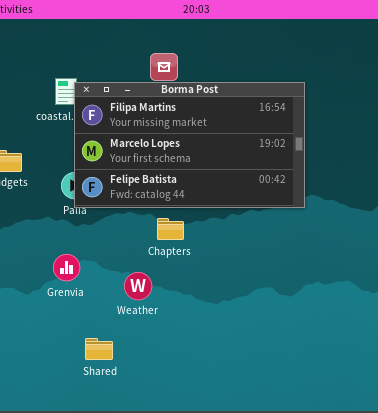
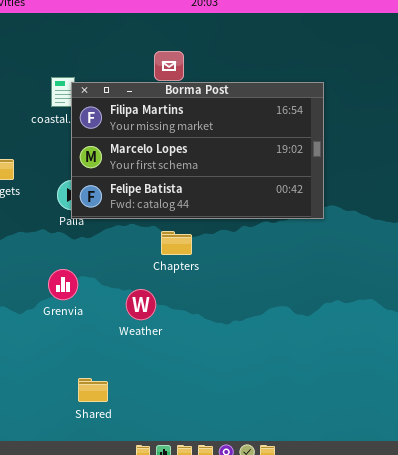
Shared: [85,338,113,360] -> [78,378,108,402], moved

